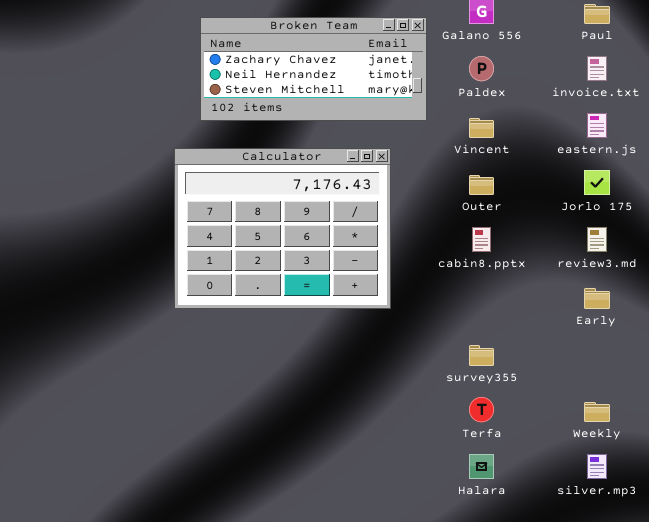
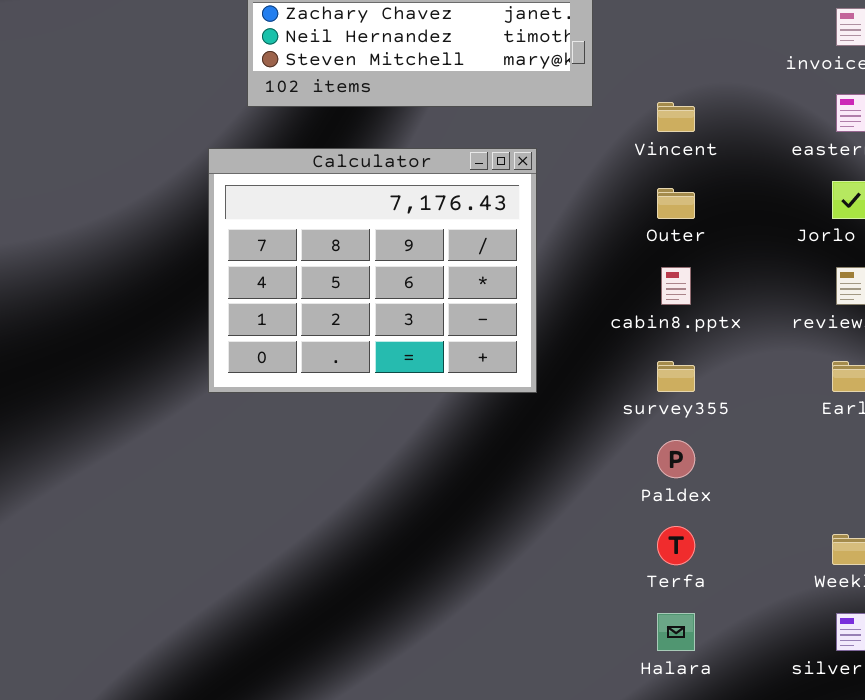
Paldex: [469,56,494,81] -> [657,440,695,478], moved
survey355: [469,345,494,366] -> [657,361,695,392], moved

